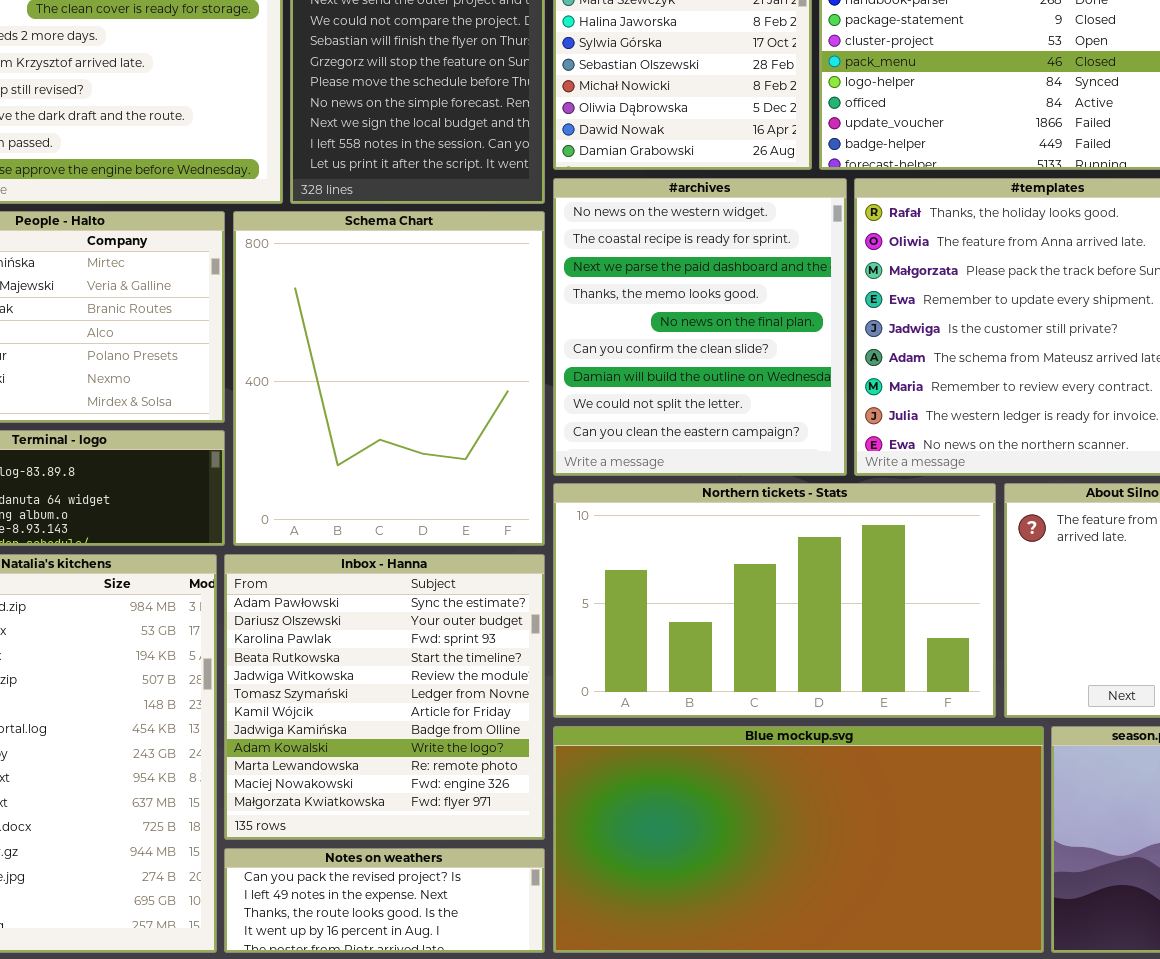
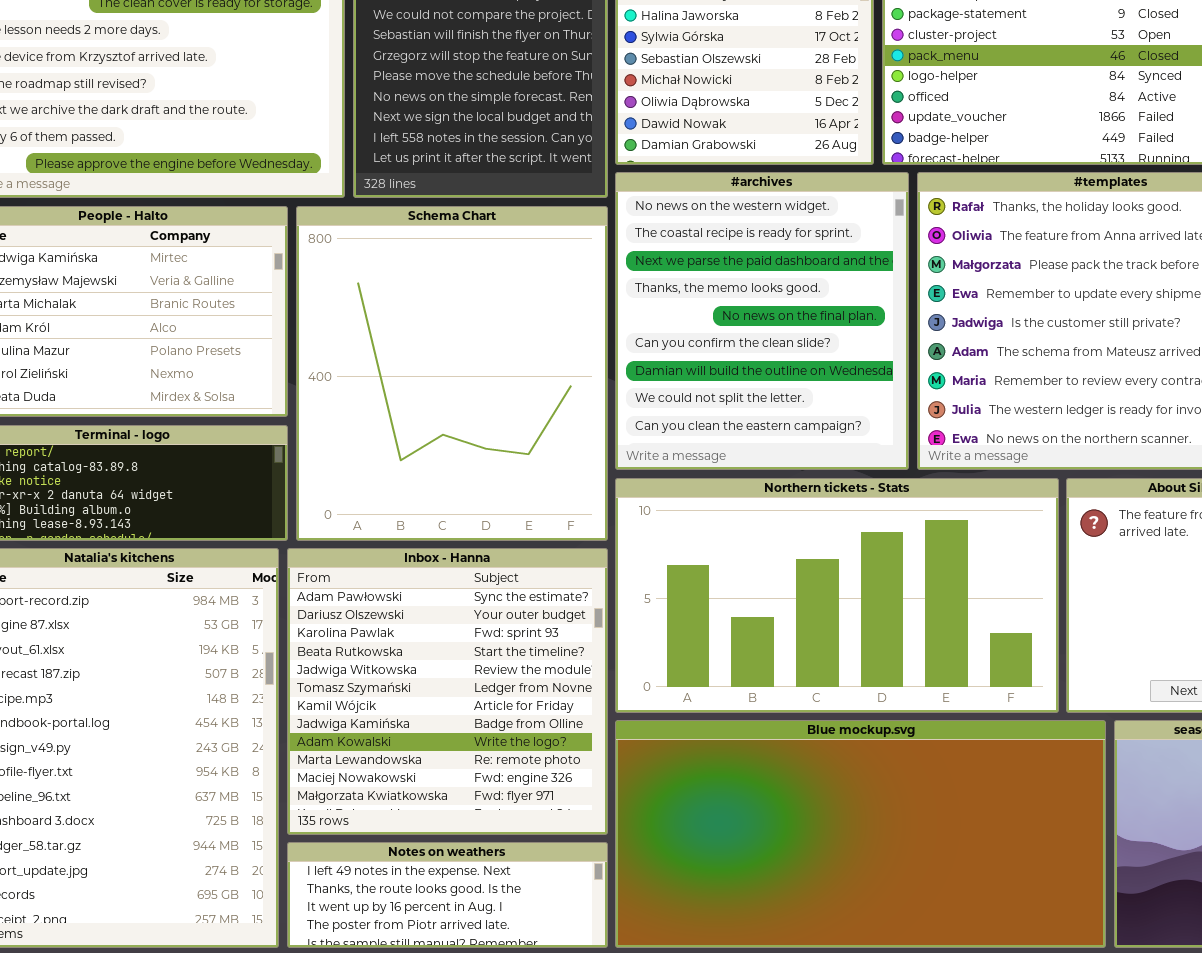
Notes on weathers: [224,848,545,953] -> [287,842,608,948], scrolled down 1 row

